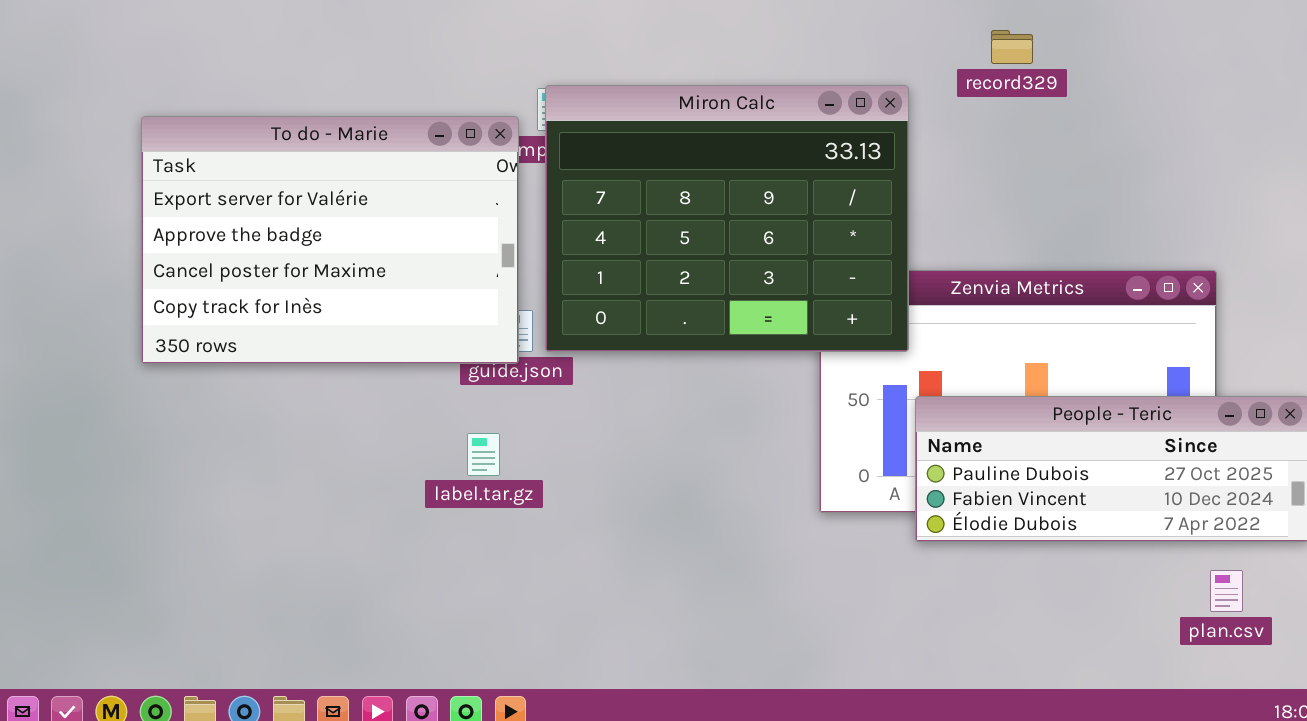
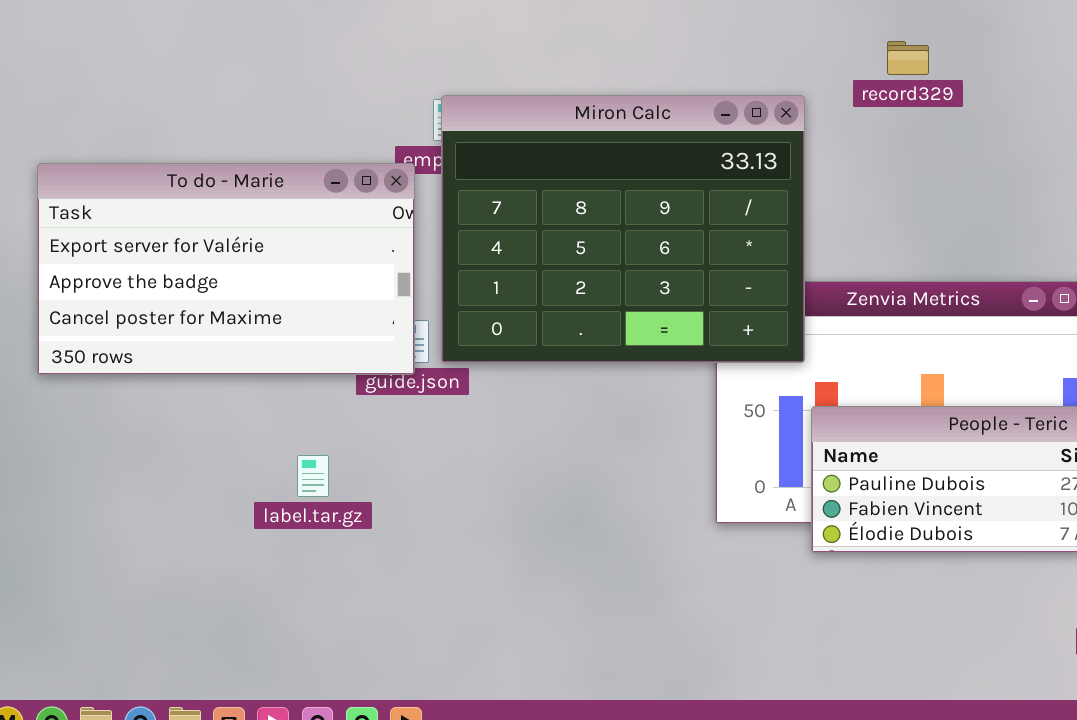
To do - Marie: [141,116,519,364] -> [37,163,415,375], resized
label.tar.gz: [467,433,500,476] -> [297,455,329,497], moved

